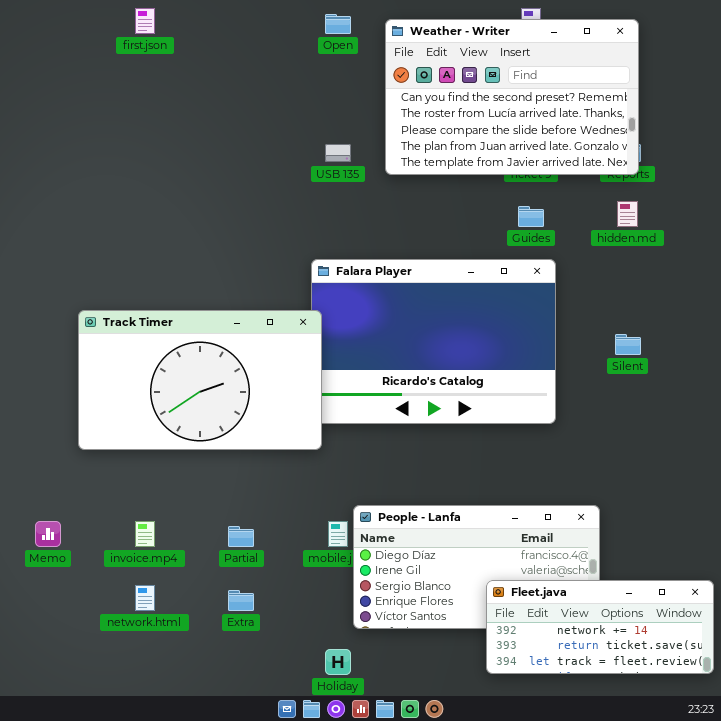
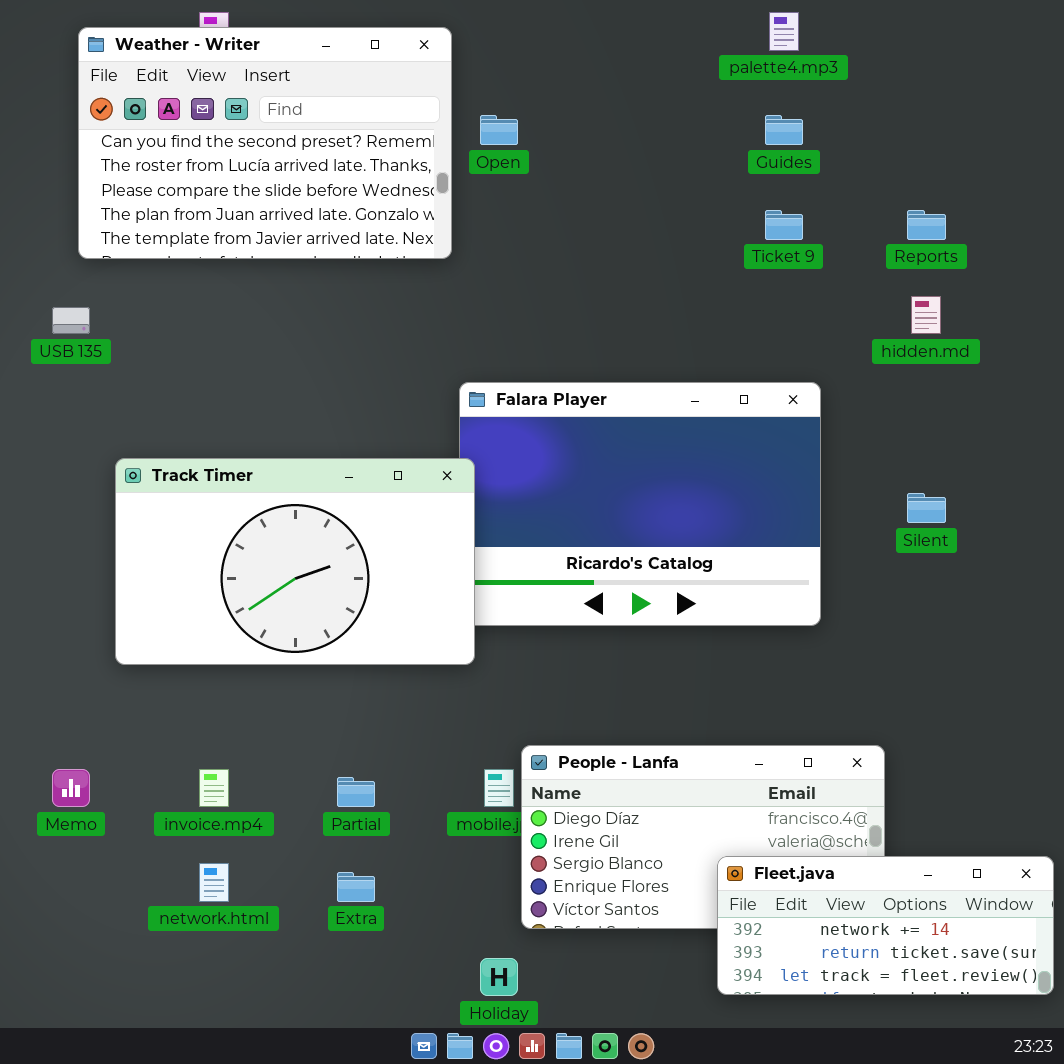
Open: [325,14,351,34] -> [480,115,518,145], moved
Weather - Writer: [385,19,639,175] -> [78,27,452,259], moved
USB 135: [325,144,351,162] -> [52,307,90,334], moved
Guides: [518,206,544,227] -> [765,115,803,145], moved

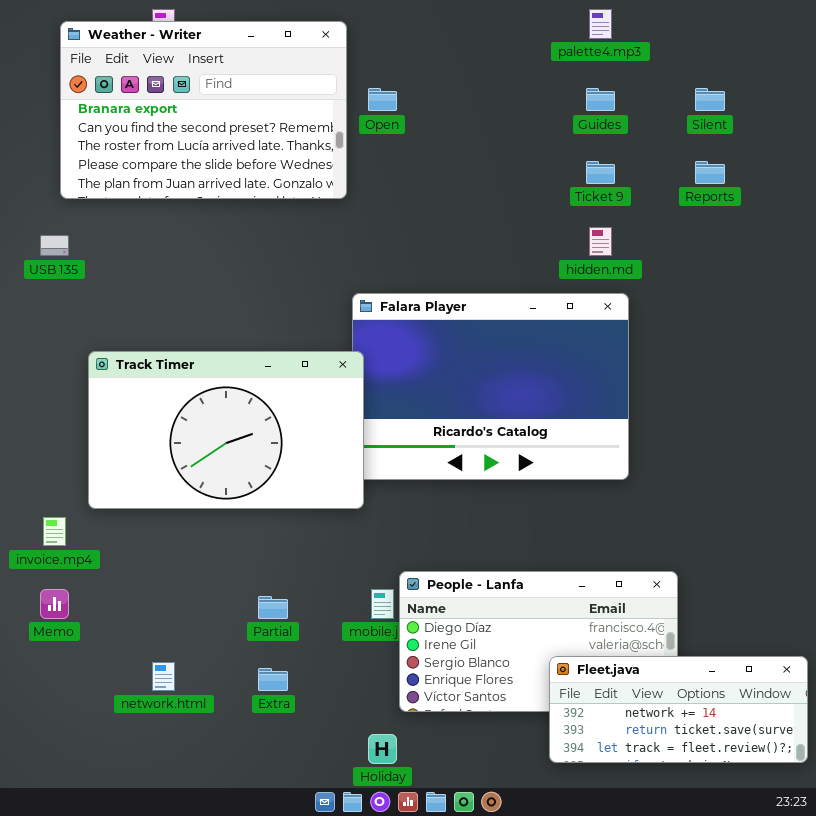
Weather - Writer: [78,27,452,259] -> [60,21,347,199], scrolled up 1 row
hidden.md: [911,296,941,334] -> [589,227,612,256], moved
Silent: [907,493,946,523] -> [695,88,725,111], moved
invoice.mp4: [199,769,229,807] -> [43,517,66,546], moved

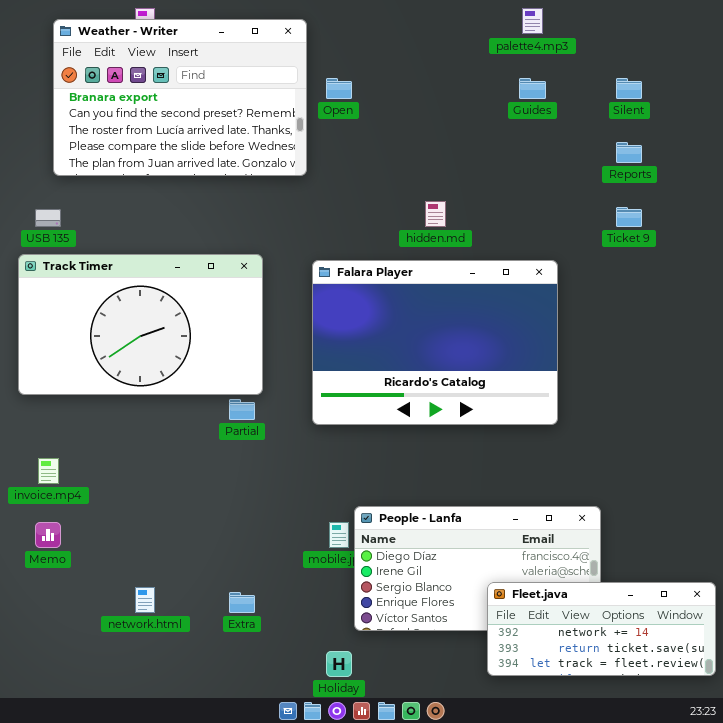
Ticket 9: [586,161,615,184] -> [616,207,642,227], moved
hidden.md: [589,227,612,256] -> [425,201,446,227], moved
Track Timer: [88,351,364,509] -> [18,254,263,395], moved
Partial: [258,596,288,619] -> [229,399,255,420], moved

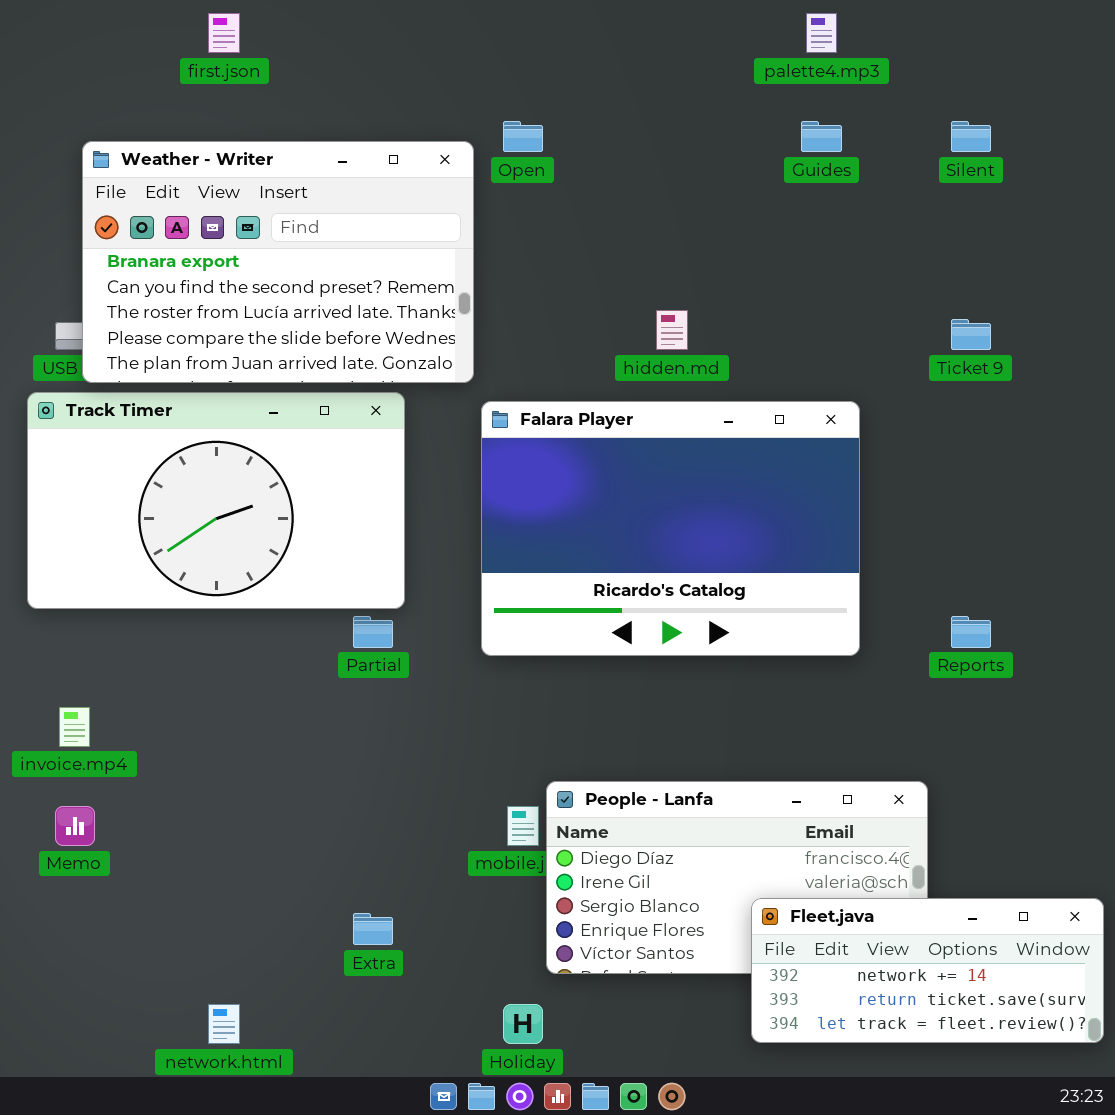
Weather - Writer: [53,19,307,176] -> [82,141,474,383], moved
Reports: [616,142,642,163] -> [951,616,991,648], moved
network.html: [135,587,155,613] -> [208,1004,240,1044], moved

